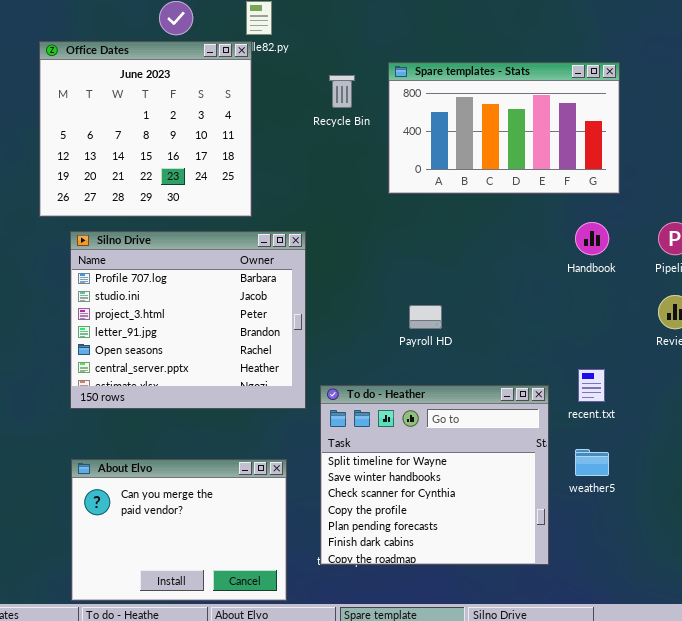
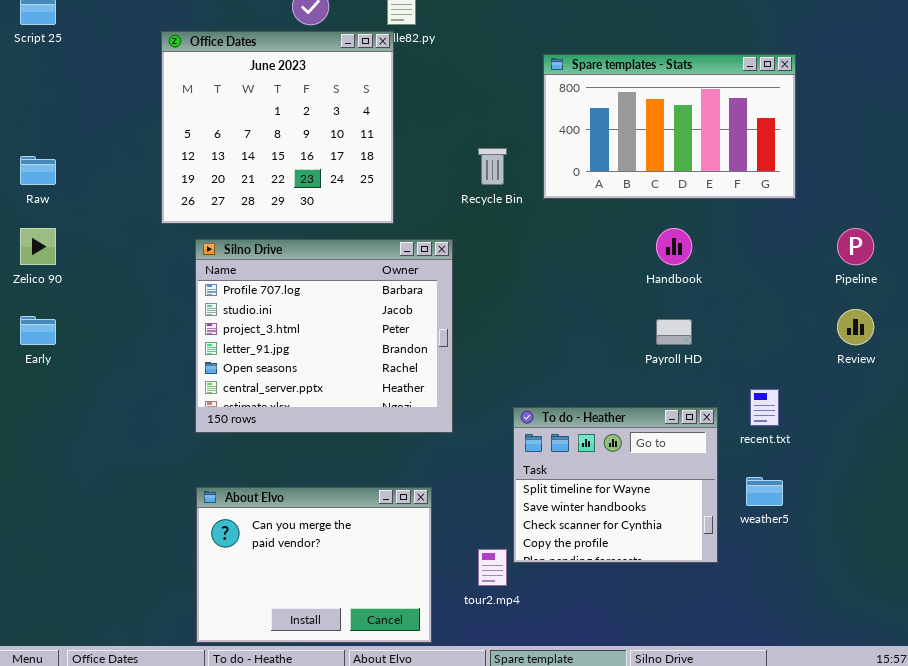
Recycle Bin: [329,75,355,108] -> [478,148,507,185], moved
Handbook: [575,222,609,255] -> [656,228,692,265], moved
Payroll HD: [409,305,442,329] -> [656,319,692,345], moved
To do - Heather: [320,385,549,565] -> [513,407,718,563], resized

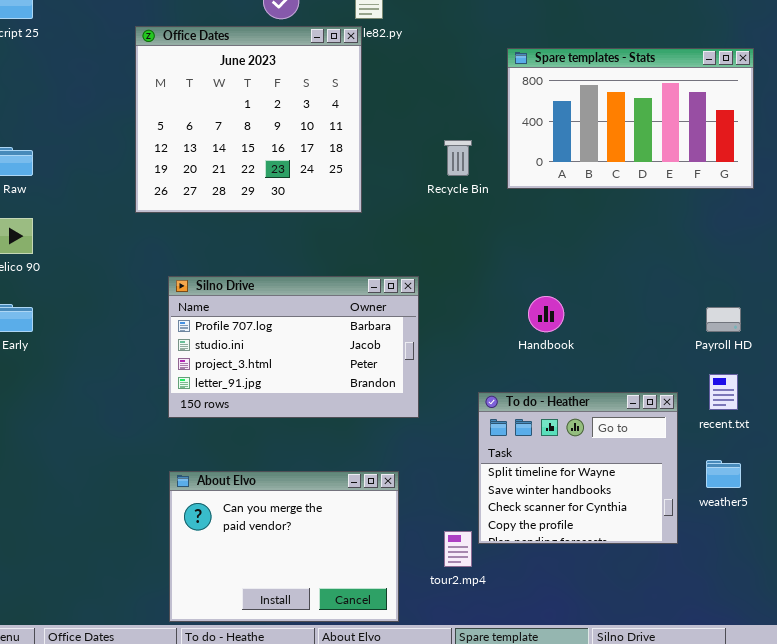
Handbook: [656,228,692,265] -> [528,296,564,332], moved
Silno Drive: [195,239,453,433] -> [168,276,419,418], resized
Payroll HD: [656,319,692,345] -> [706,307,741,332], moved

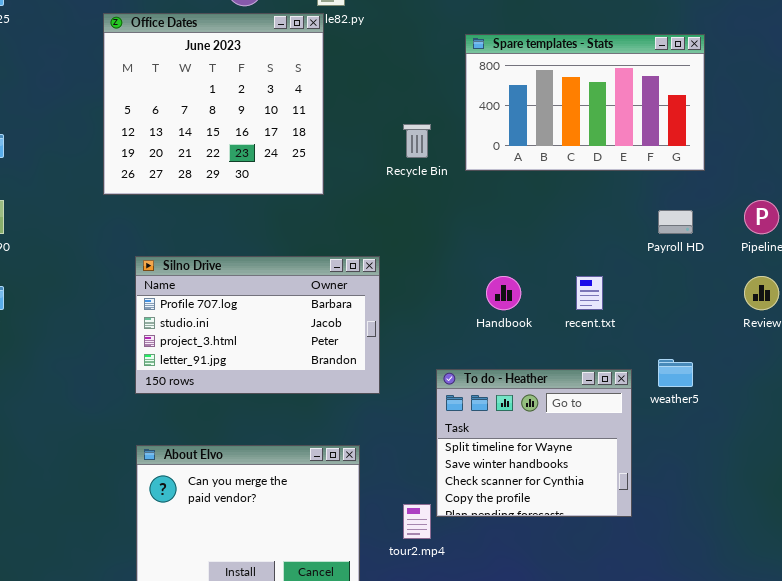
Payroll HD: [706,307,741,332] -> [658,210,693,234], moved
recent.txt: [709,374,738,410] -> [576,276,603,310], moved
weather5: [706,460,741,488] -> [658,359,693,387], moved

